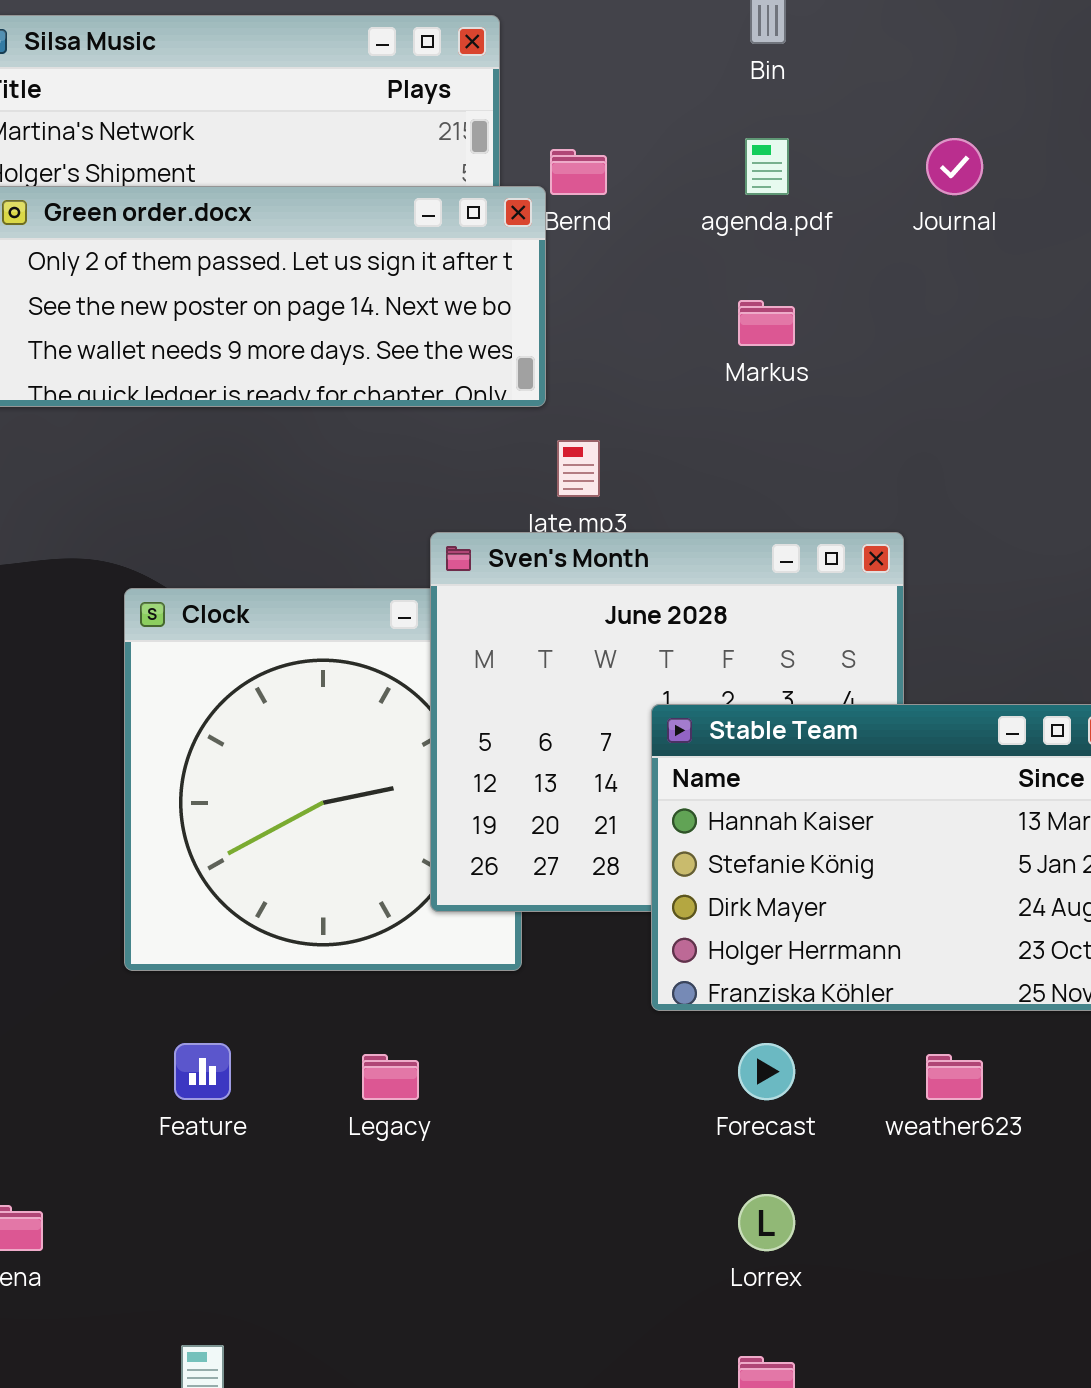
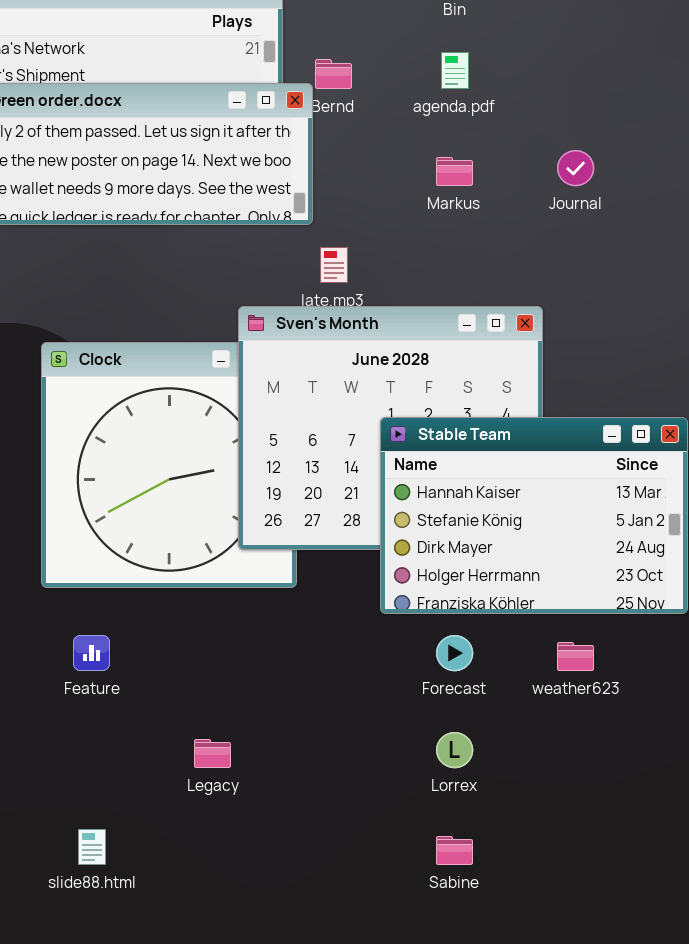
Journal: [926,138,983,195] -> [557,150,594,186], moved
Legacy: [362,1054,419,1100] -> [194,739,231,768], moved

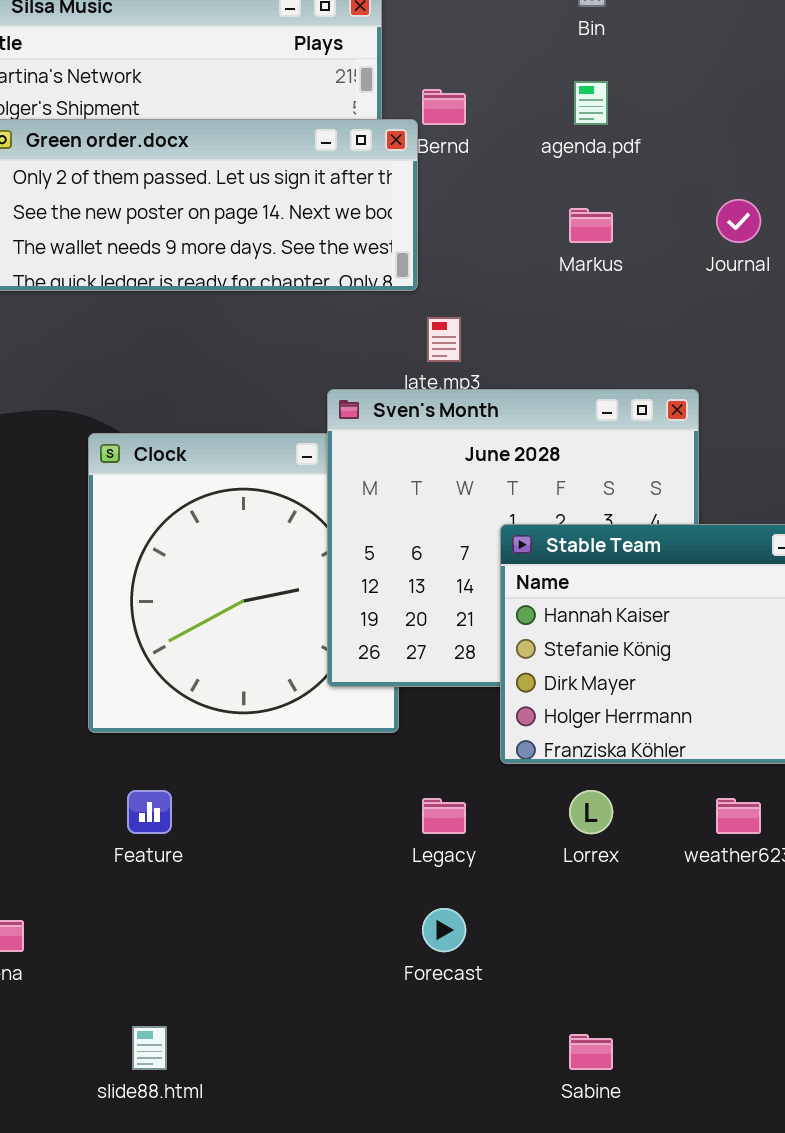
Forecast: [436,635,473,671] -> [422,908,466,952], moved
Lorrex: [436,732,473,768] -> [569,790,613,834], moved
Legacy: [194,739,231,768] -> [422,798,466,834], moved

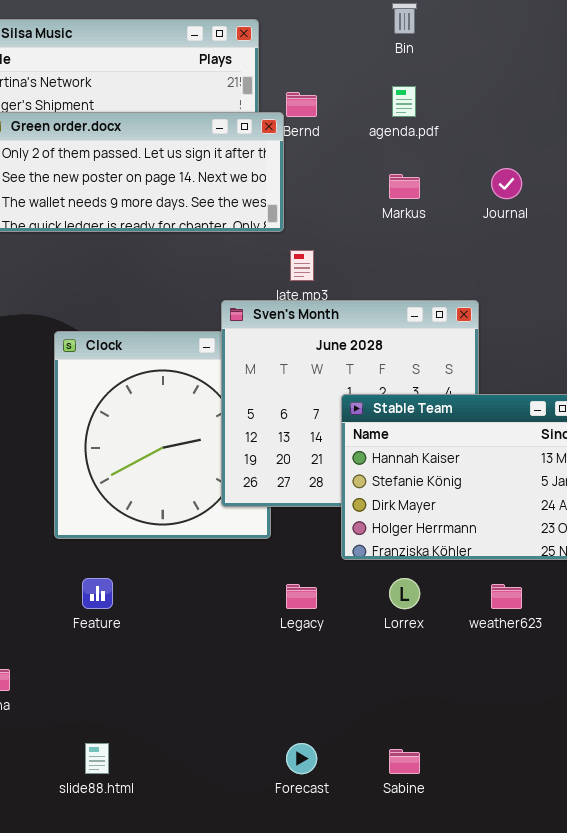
Forecast: [422,908,466,952] -> [286,743,317,774], moved

